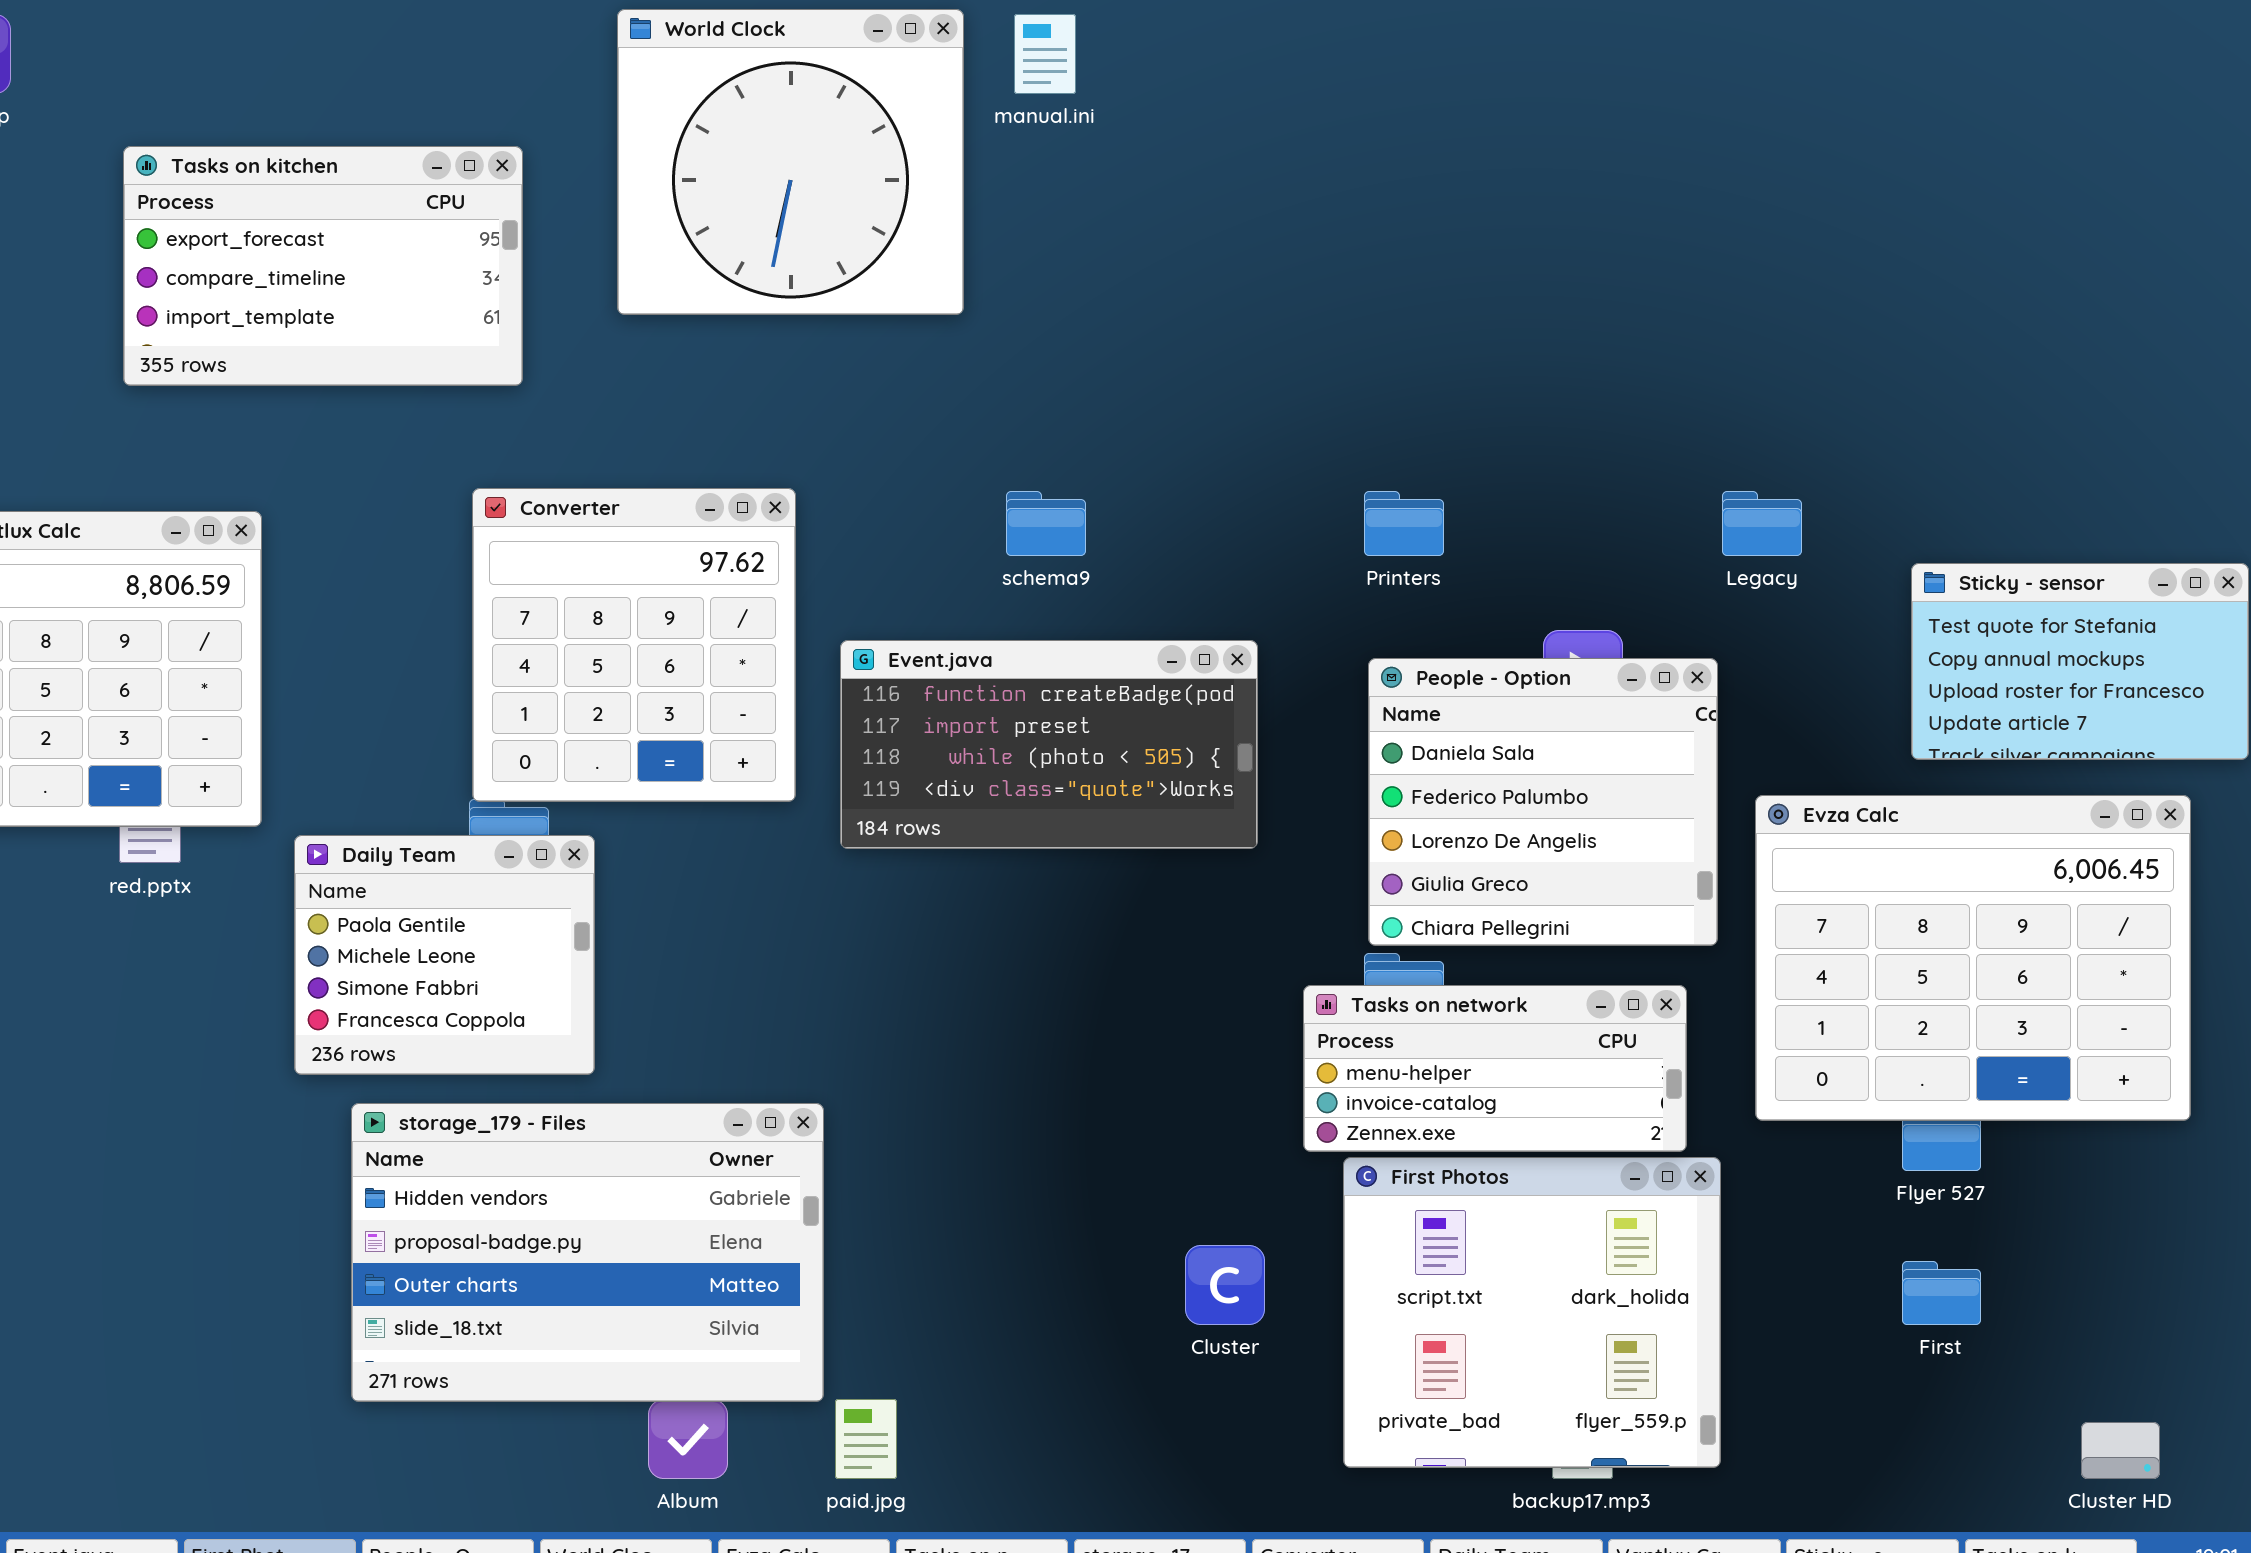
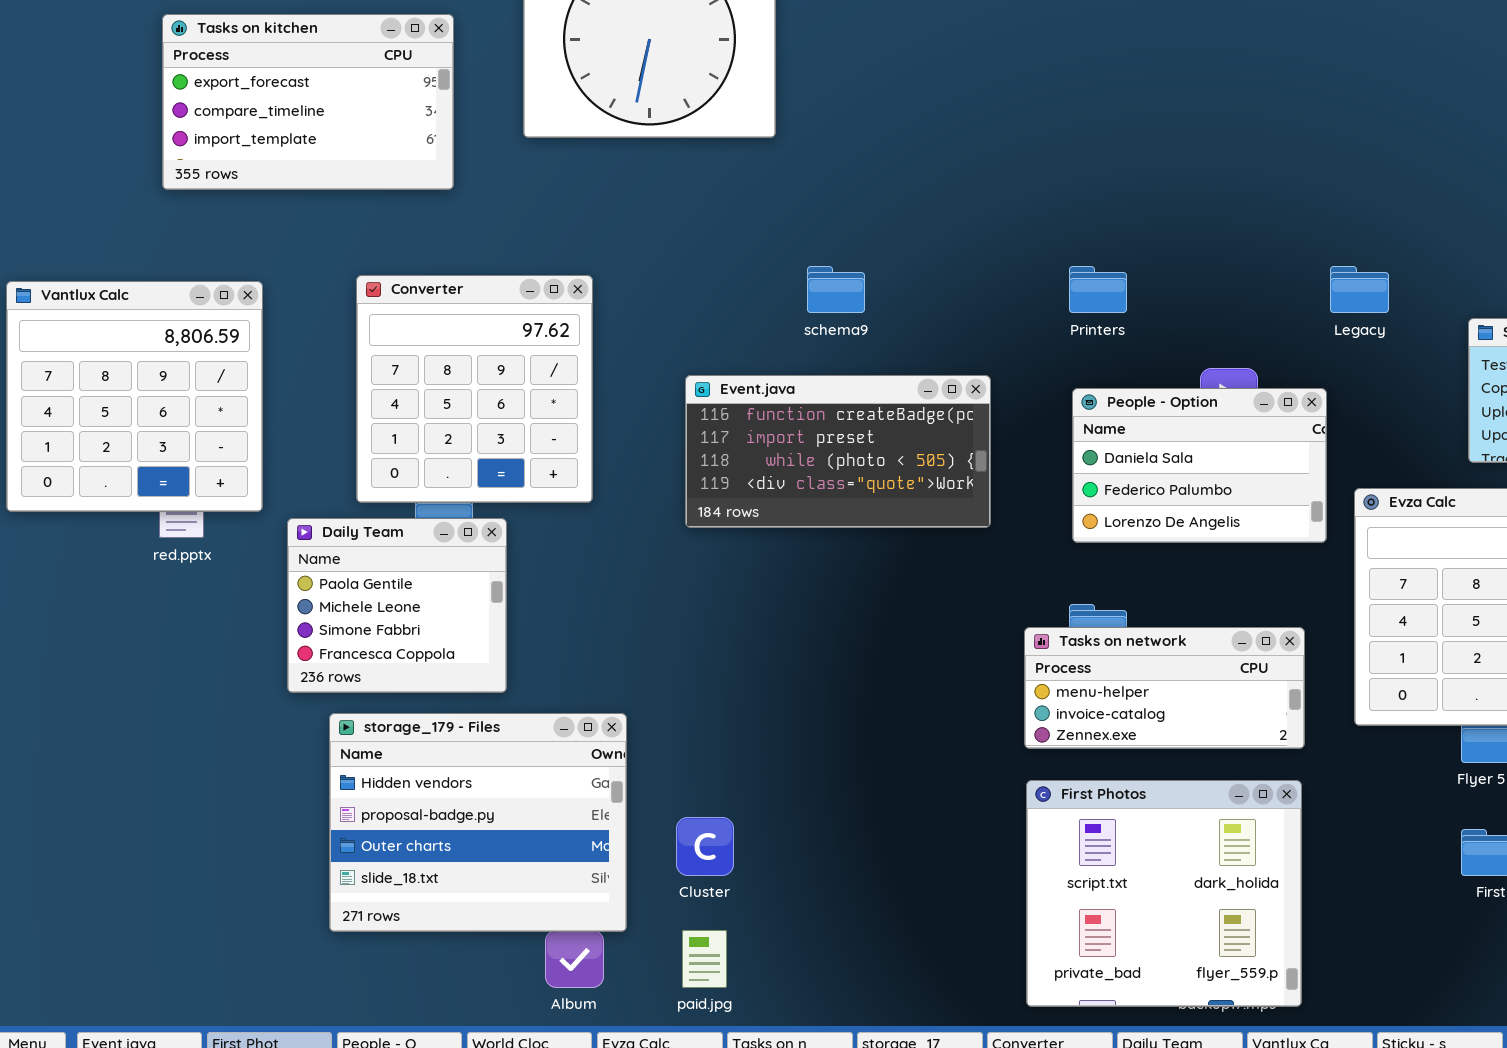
Converter: [472,488,796,802] -> [356,275,593,503], moved
People - Option: [1368,658,1718,946] -> [1072,388,1327,543], resized
storage_179 - Files: [351,1103,824,1402] -> [329,713,627,932], resized
First Photos: [1343,1157,1721,1468] -> [1026,780,1302,1007], moved
Cluster: [1185,1245,1265,1325] -> [676,817,734,876], moved

